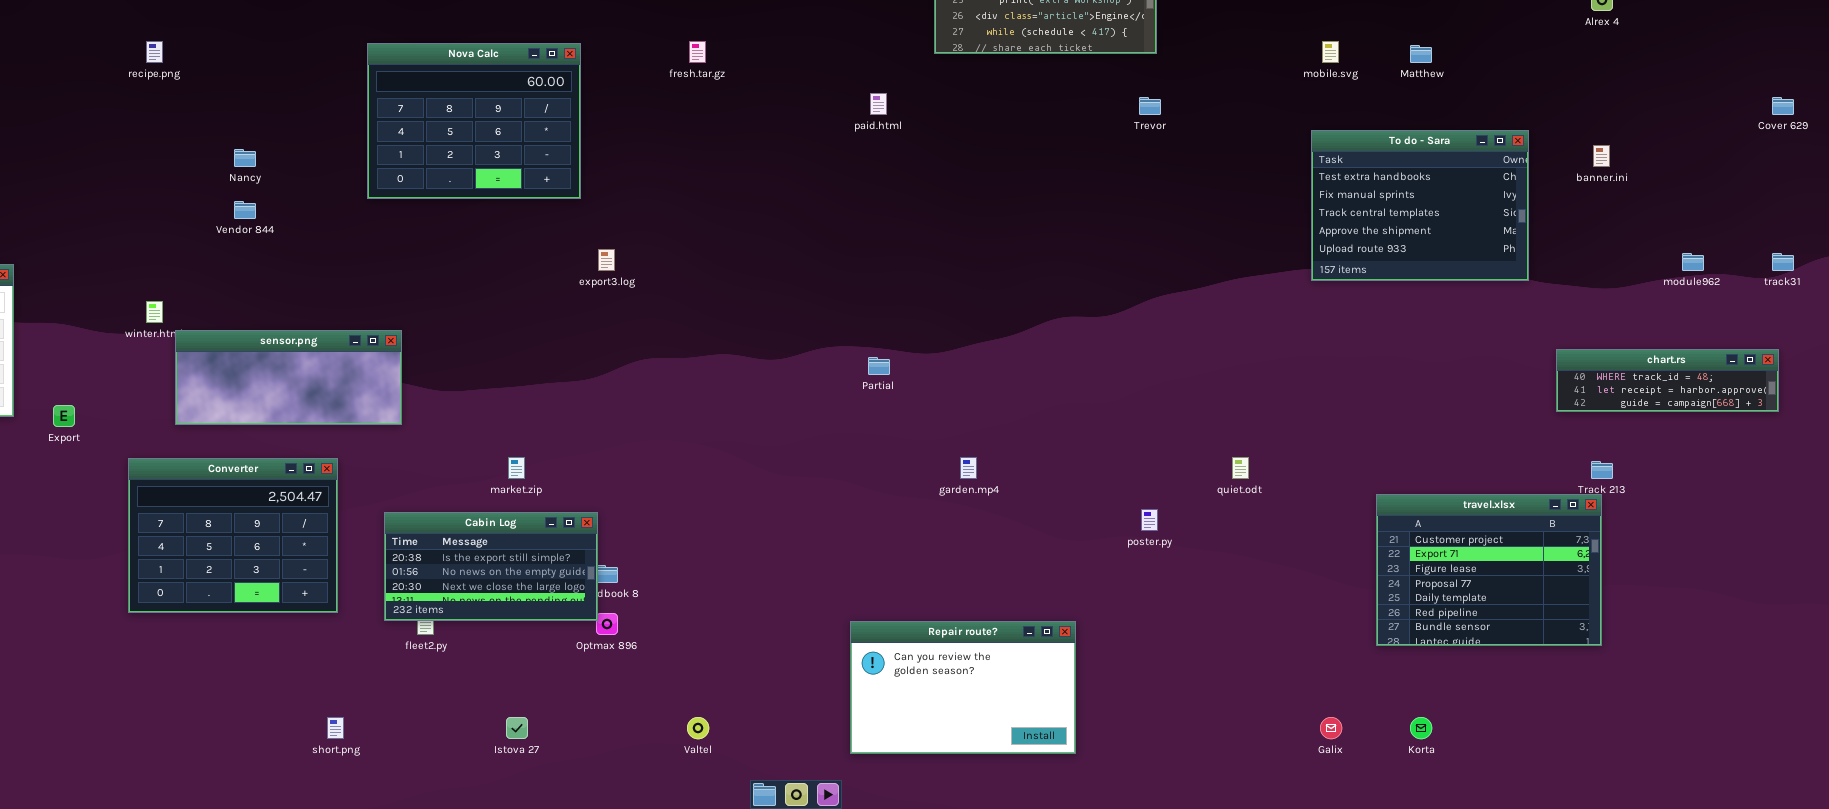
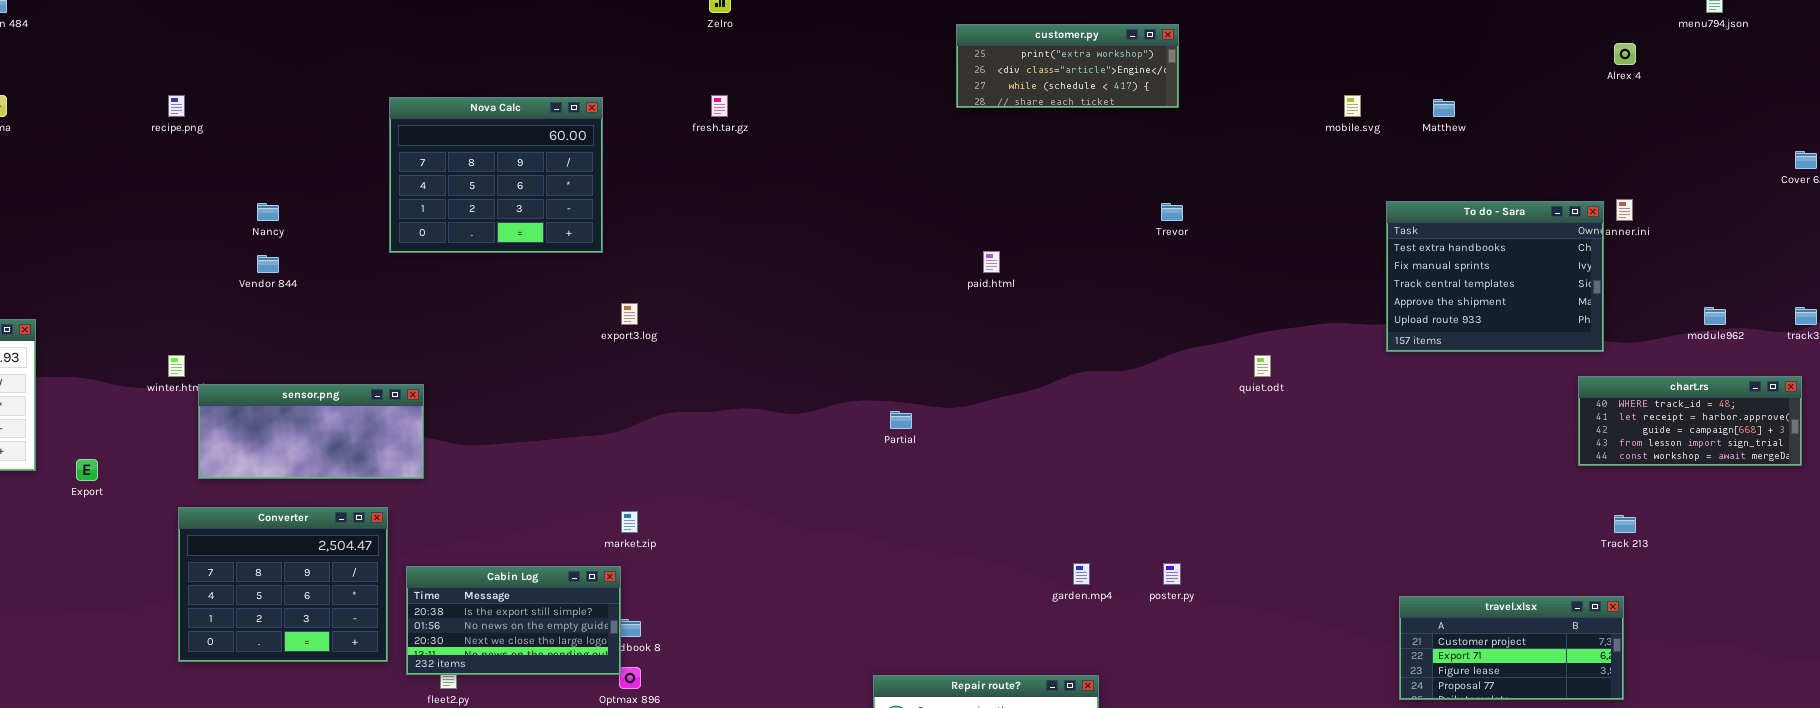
paid.html: [870,93,887,115] -> [983,251,1000,273], moved
Trevor: [1139,97,1161,115] -> [1161,203,1183,221], moved
To do - Sara: [1311,130,1529,281] -> [1386,201,1604,352], moved
chart.rs: [1556,349,1779,412] -> [1578,376,1802,466], resized
market.zip: [508,457,525,479] -> [621,511,638,533], moved
garden.mp4: [960,457,977,479] -> [1073,563,1090,585], moved
quiet.odt: [1232,457,1249,479] -> [1254,355,1271,377], moved
Converter: [128,458,338,613] -> [178,507,388,662], moved
travel.xlsx: [1376,494,1602,646] -> [1399,596,1624,700], resized

